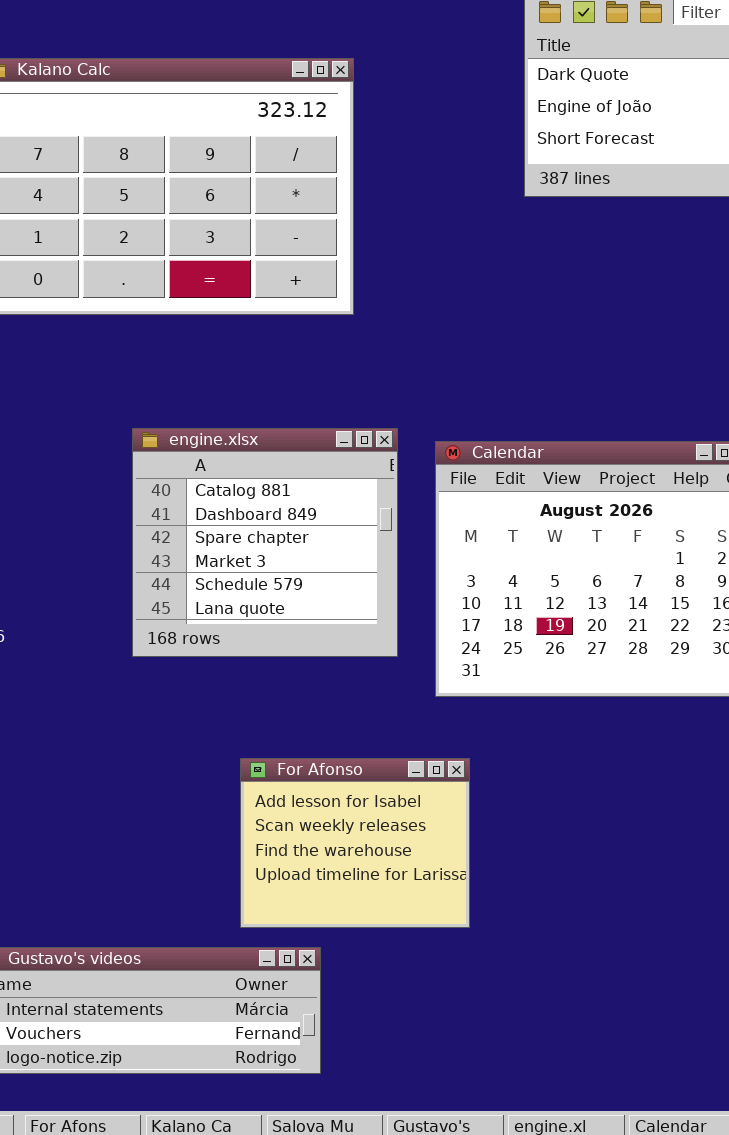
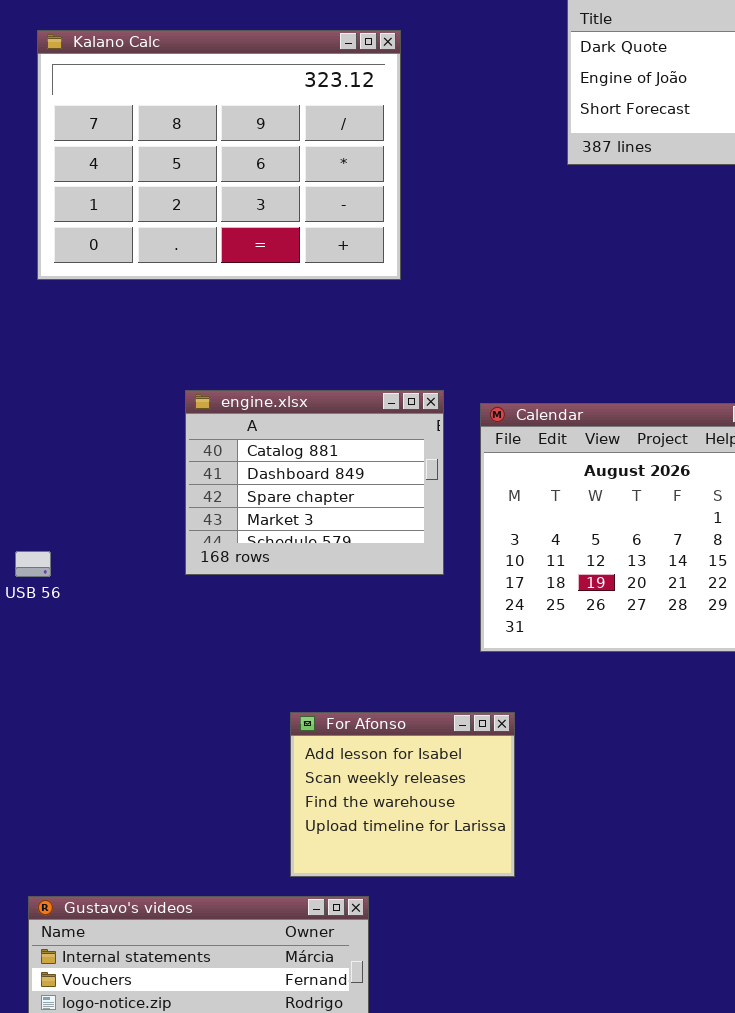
engine.xlsx: [132,428,398,657] -> [185,390,444,575], resized

